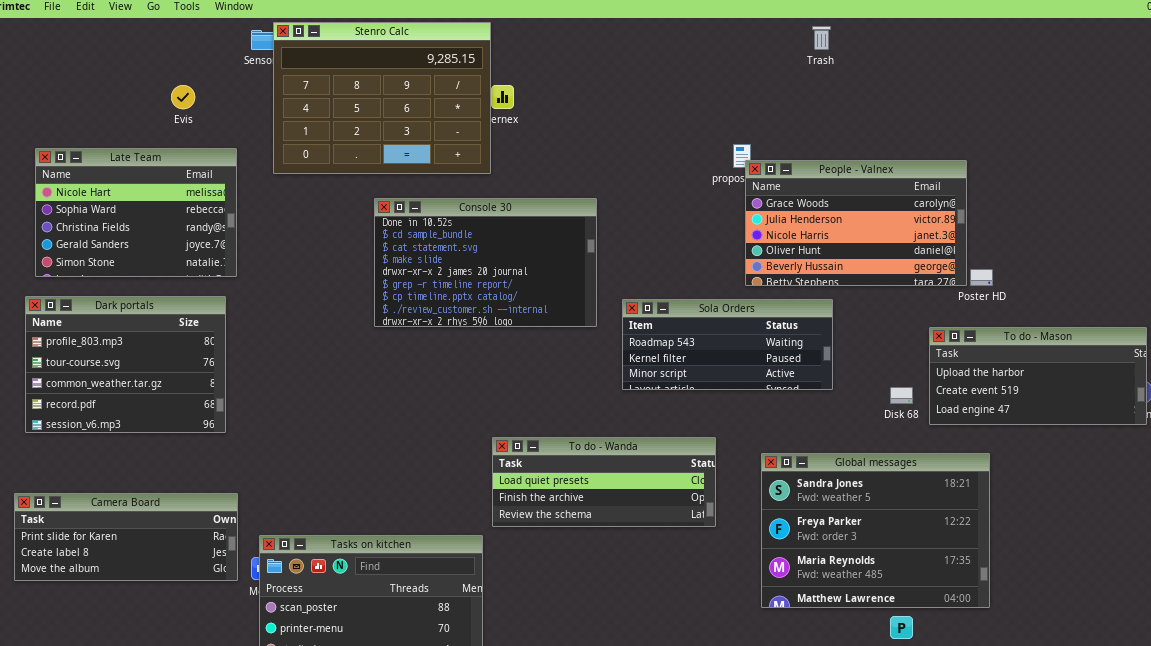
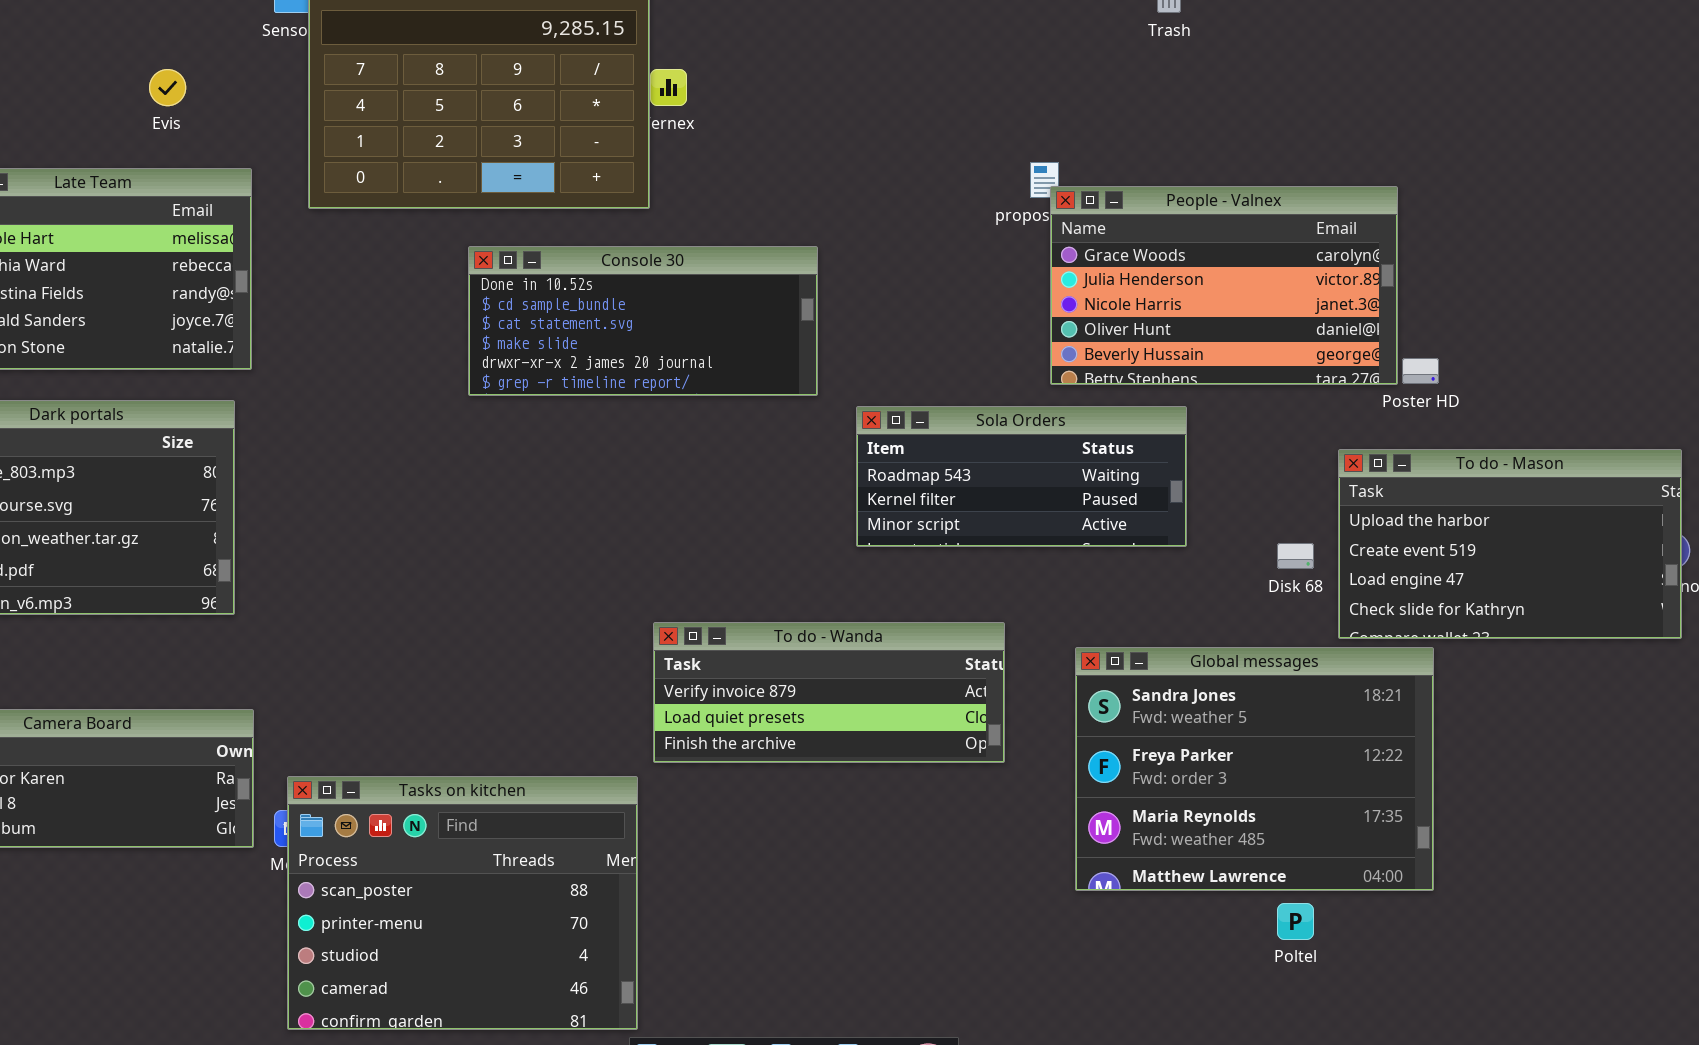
Console 30: [374,198,597,327] -> [468,246,818,396], resized
To do - Mason: [929,327,1147,425] -> [1338,449,1682,639], resized
To do - Wanda: [492,437,716,527] -> [653,622,1005,763], scrolled up 1 row

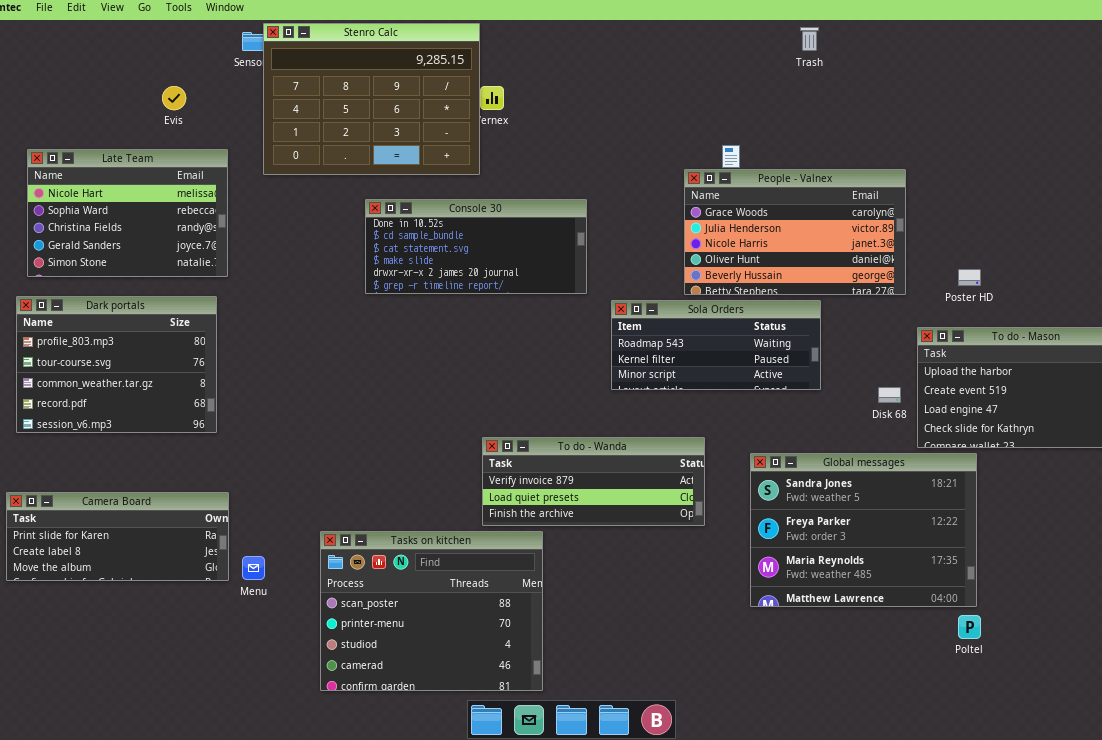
People - Valnex: [1050,186,1398,385] -> [684,169,906,295], moved
Tasks on kitchen: [287,776,638,1030] -> [320,531,543,691], moved
Poltel: [1277,903,1314,940] -> [958,615,981,639], moved

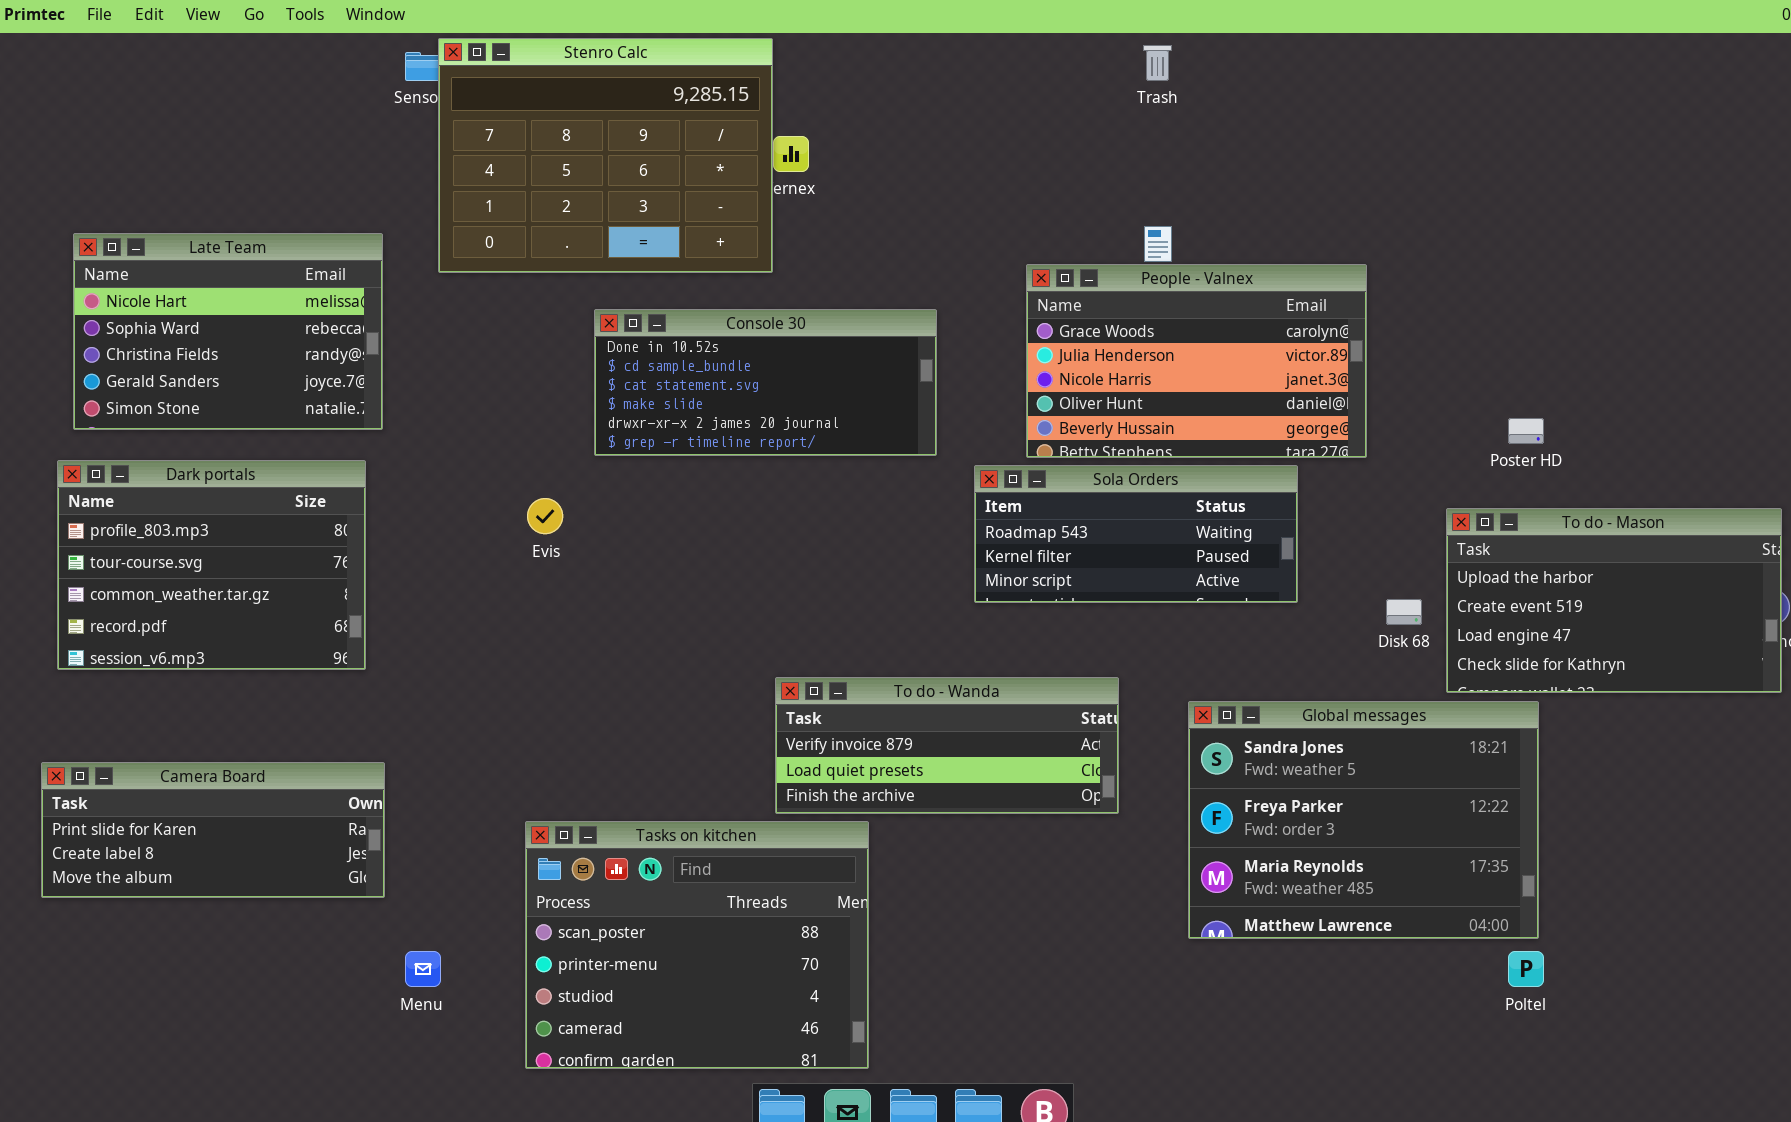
Trash: [800,27,819,51] -> [1143,45,1172,81], moved
Evis: [162,86,186,110] -> [527,498,563,534], moved
People - Valnex: [684,169,906,295] -> [1026,264,1367,458], moved
Menu: [242,556,265,580] -> [405,951,441,987], moved

